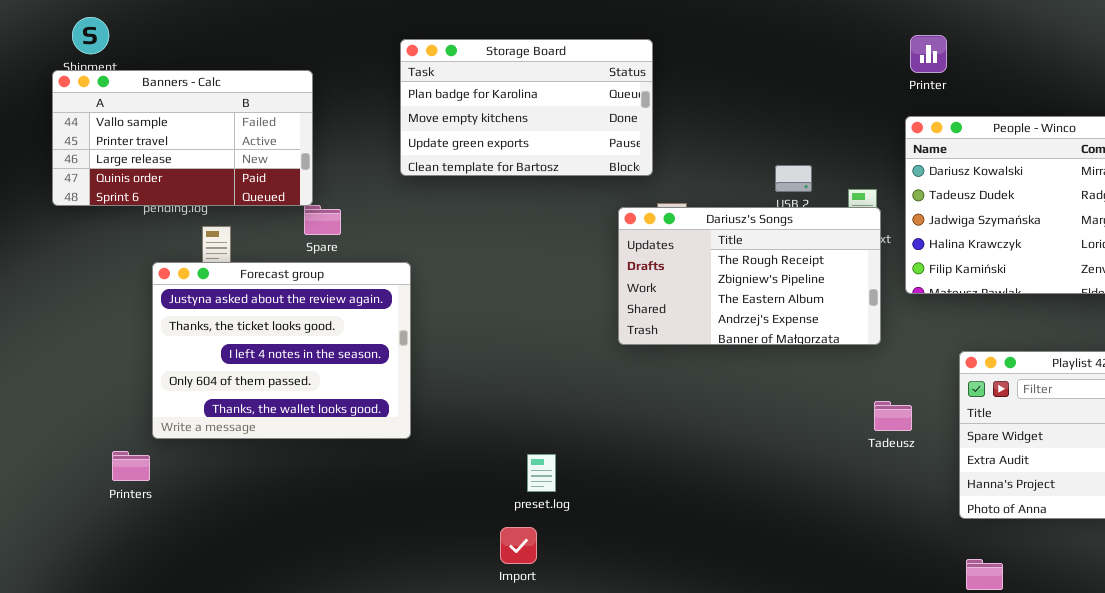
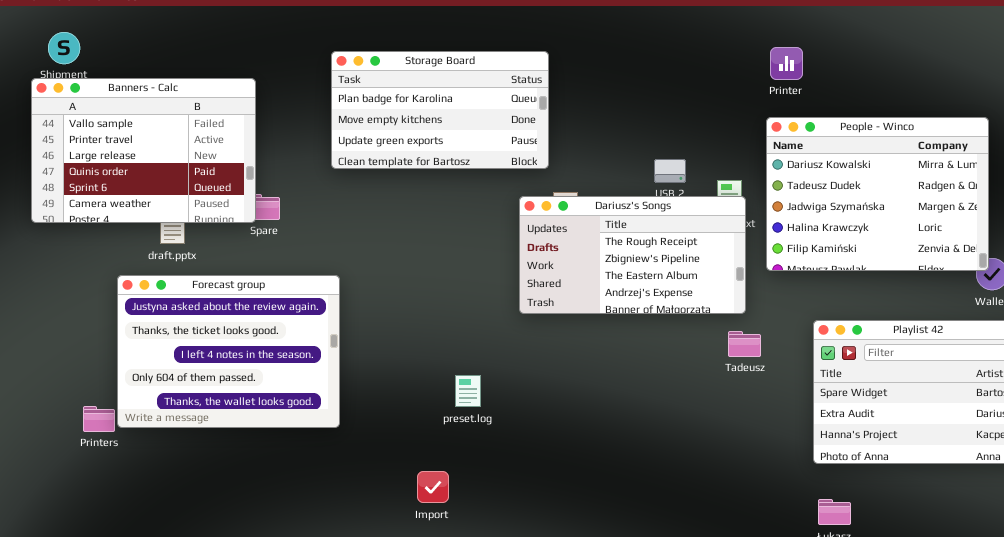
Banners - Calc: [52,70,313,206] -> [31,78,256,223], resized
Forecast group: [152,262,411,439] -> [117,275,340,428], moved
Tadeusz: [874,401,912,431] -> [728,331,761,357], moved
preset.log: [527,454,556,492] -> [455,375,481,407], moved

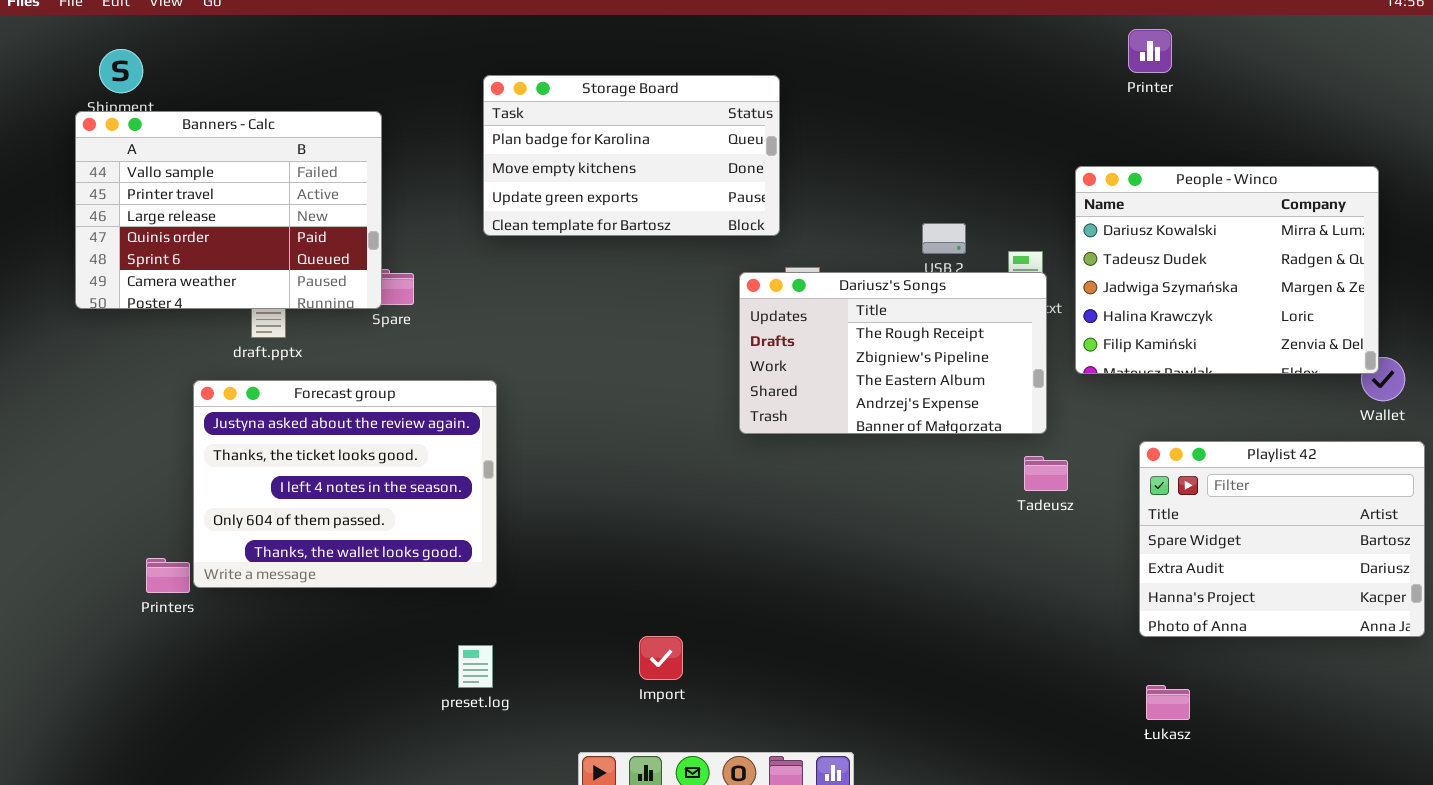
Printer: [770,47,803,80] -> [1128,29,1172,73], moved
preset.log: [455,375,481,407] -> [458,645,493,688], moved
Import: [417,471,449,503] -> [639,636,683,680], moved

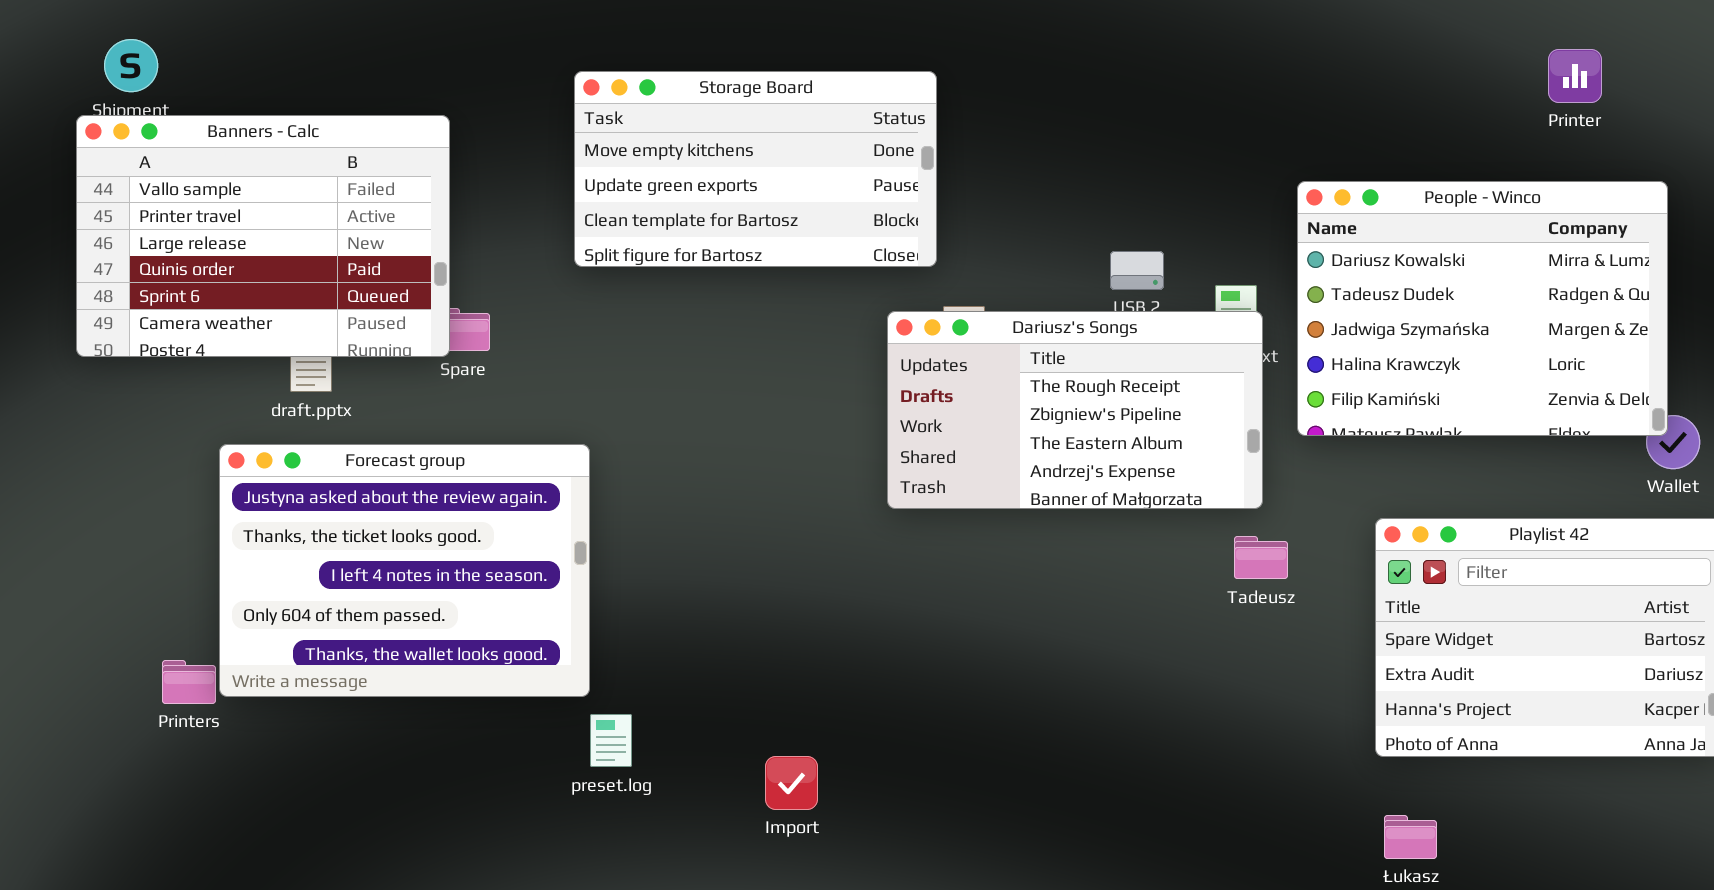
Printer: [1128,29,1172,73] -> [1548,49,1602,103], moved
Storage Board: [483,75,780,236] -> [574,71,937,267], scrolled down 1 row
preset.log: [458,645,493,688] -> [590,714,632,767], moved

